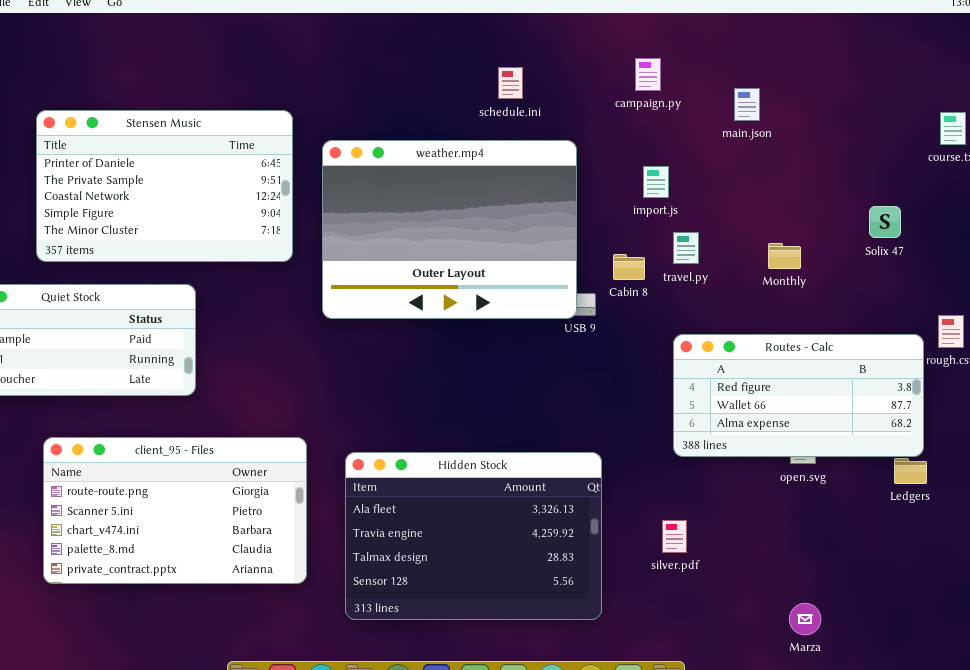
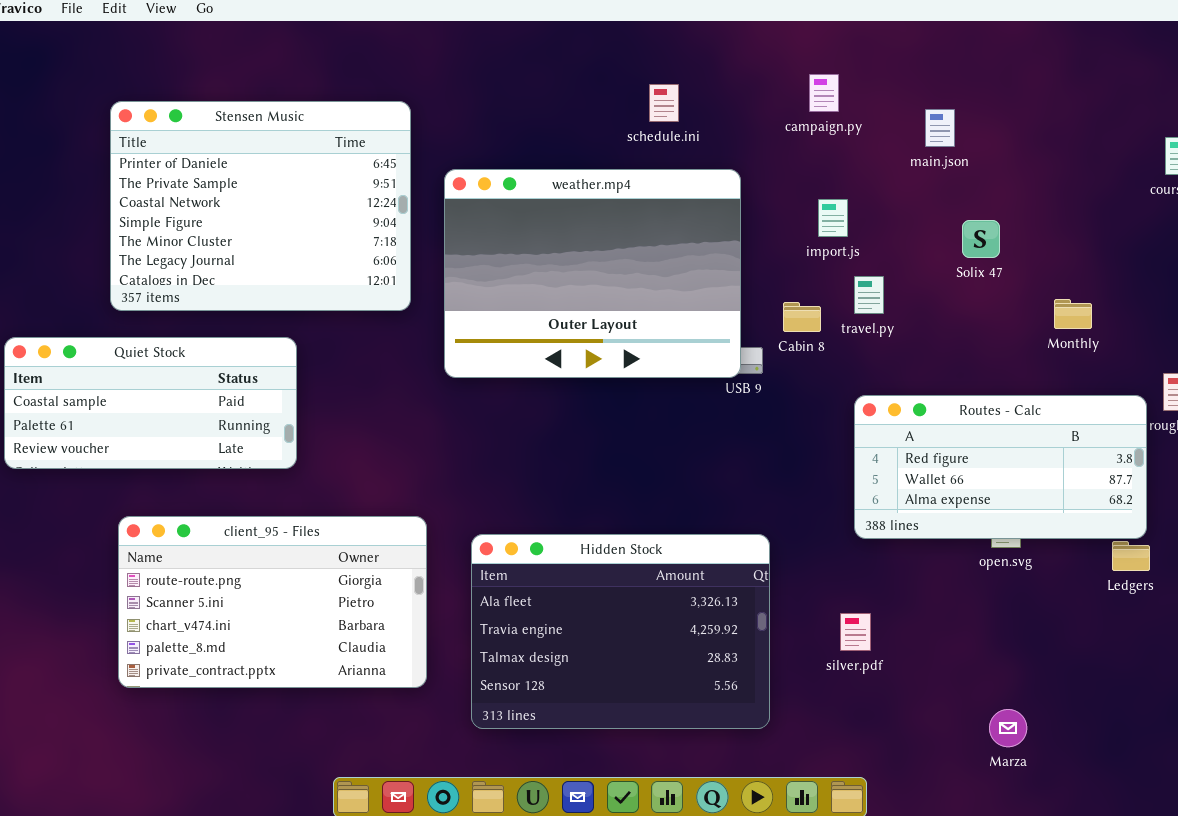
Stensen Music: [36,110,293,262] -> [110,101,411,311], resized
Solix 47: [869,206,901,238] -> [962,220,1000,258], moved
Monthly: [768,243,801,269] -> [1054,299,1092,329], moved

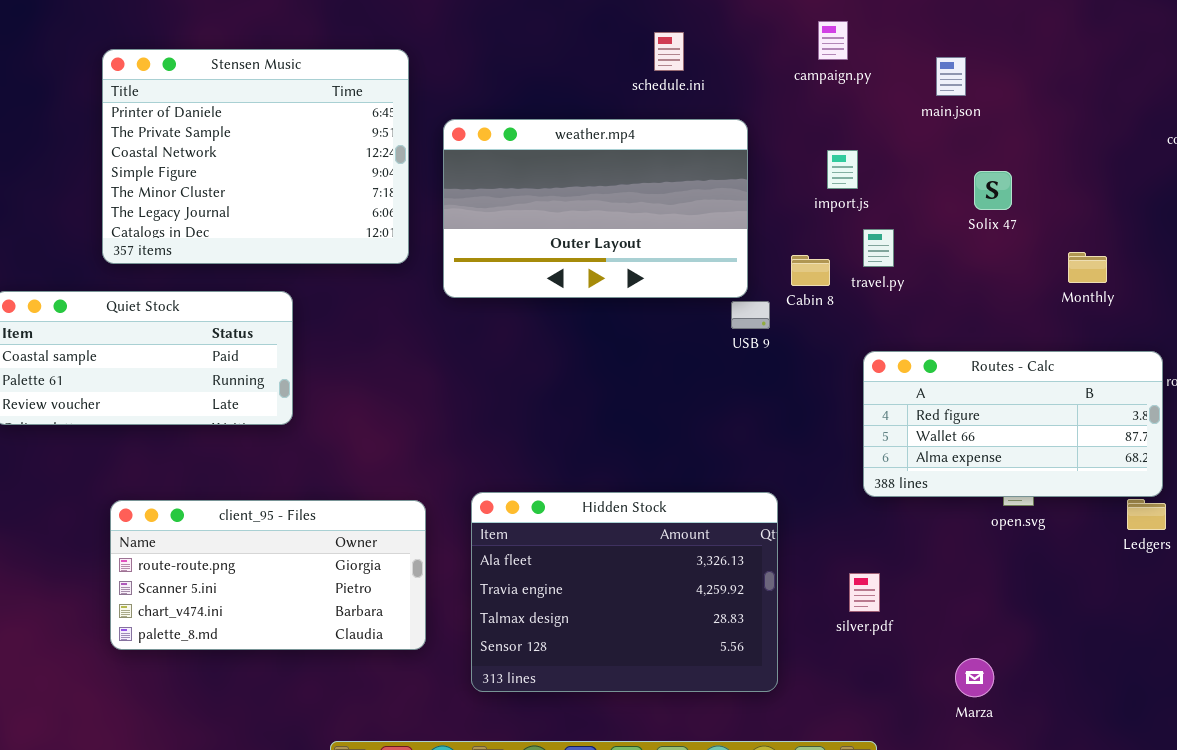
weather.mp4: [444,169,741,378] -> [443,119,748,298], resized
client_95 - Files: [118,516,427,688] -> [110,500,426,650], resized
Marza: [989,709,1027,747] -> [955,658,994,697], moved

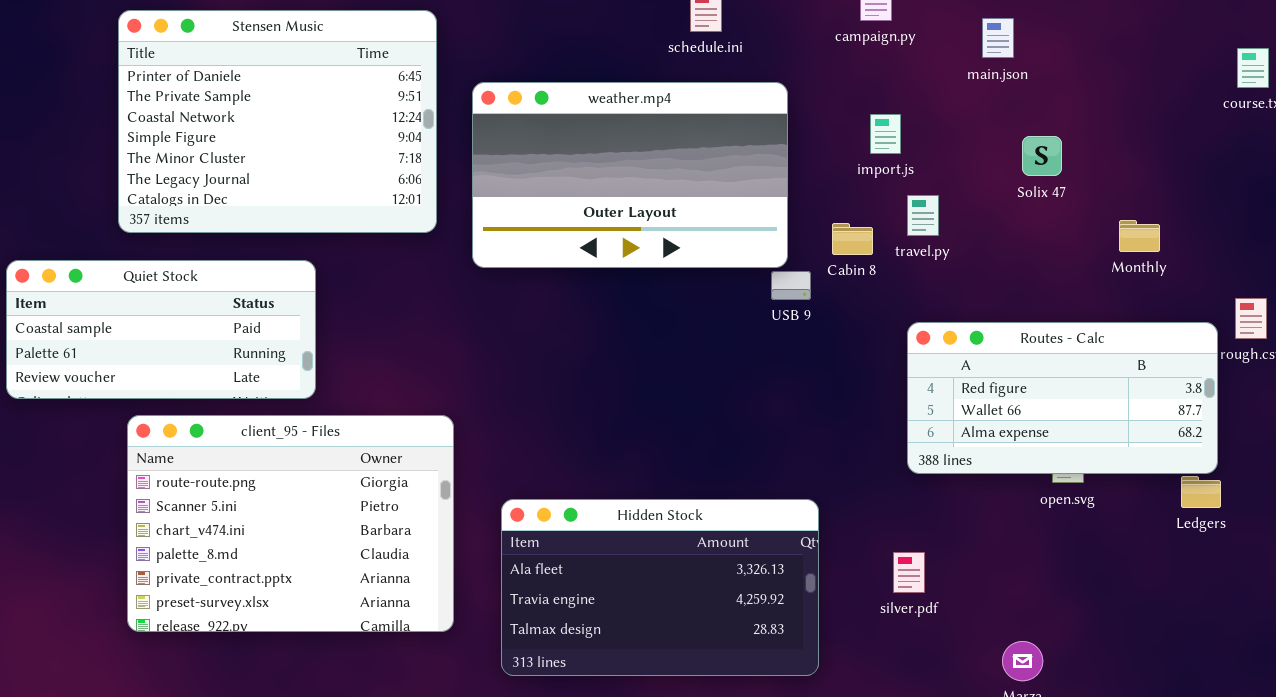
Hidden Stock: [471,492,778,692] -> [501,499,819,676], resized
client_95 - Files: [110,500,426,650] -> [127,415,454,632], resized

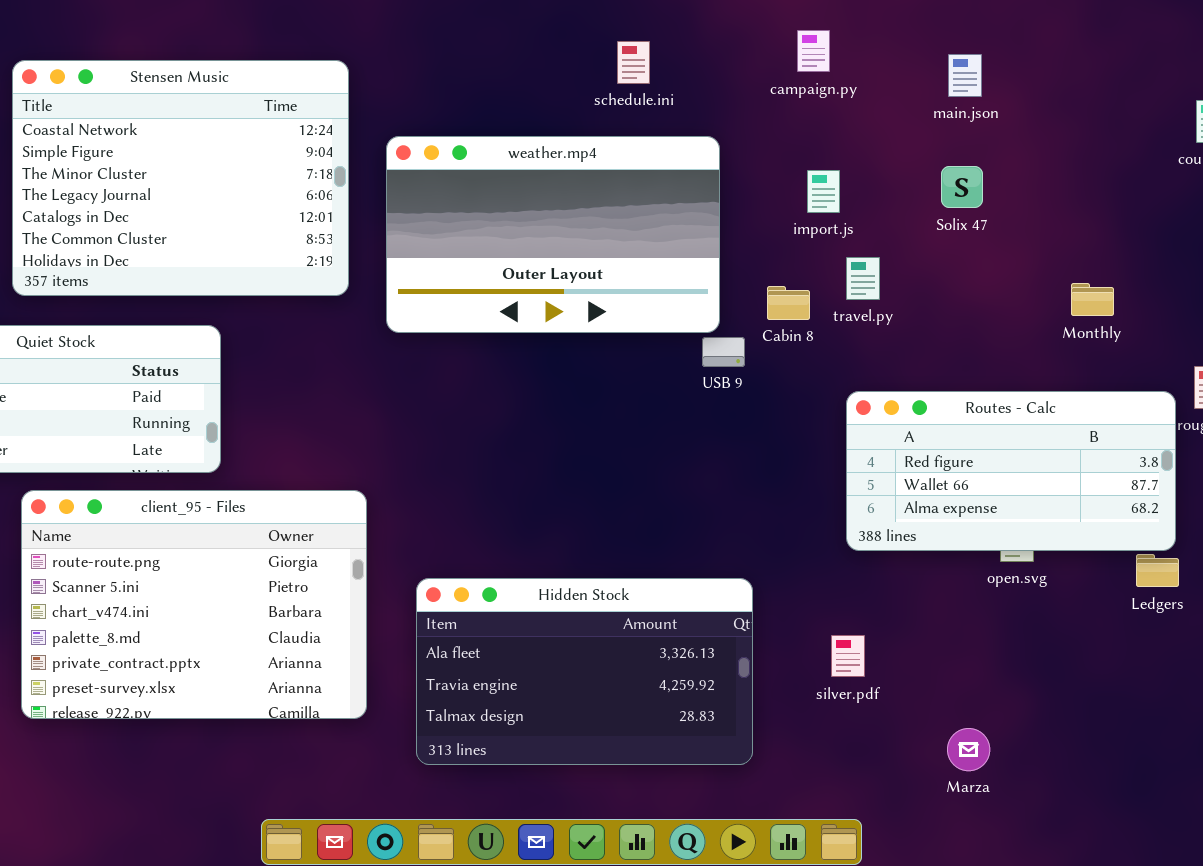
Stensen Music: [118,10,437,233] -> [12,60,349,296], scrolled down 2 rows
main.json: [982,18,1014,58] -> [948,54,982,97], moved
Solix 47: [1022,136,1062,176] -> [941,166,983,208], moved

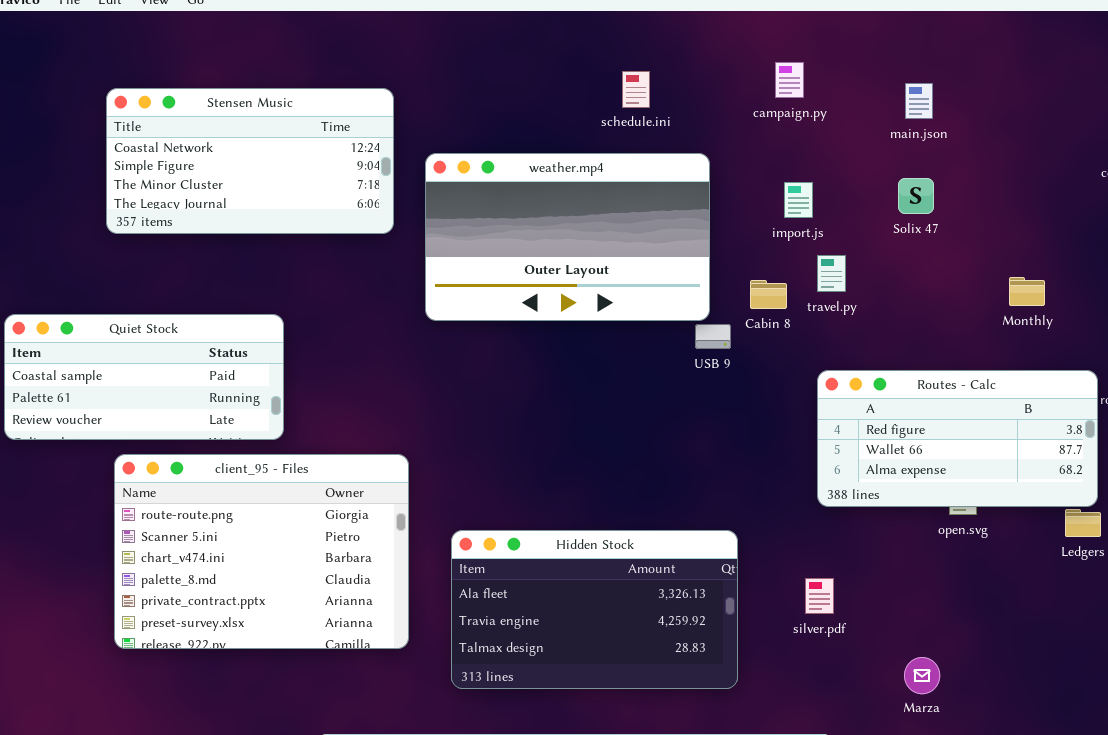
Stensen Music: [12,60,349,296] -> [106,88,394,234], resized

